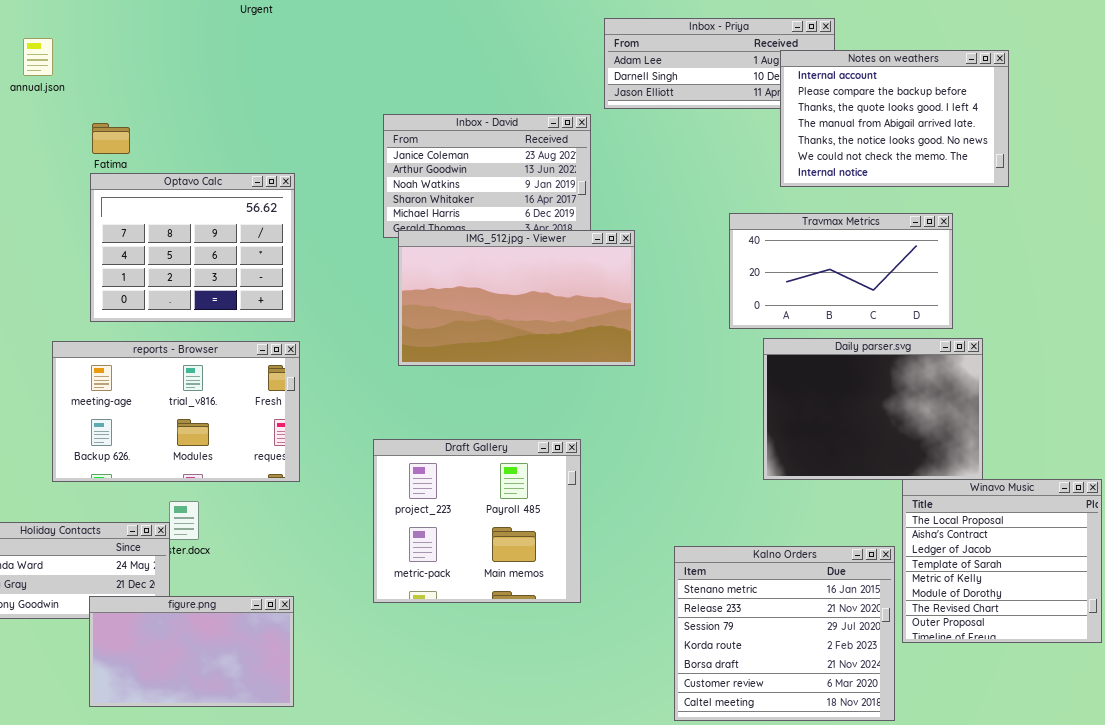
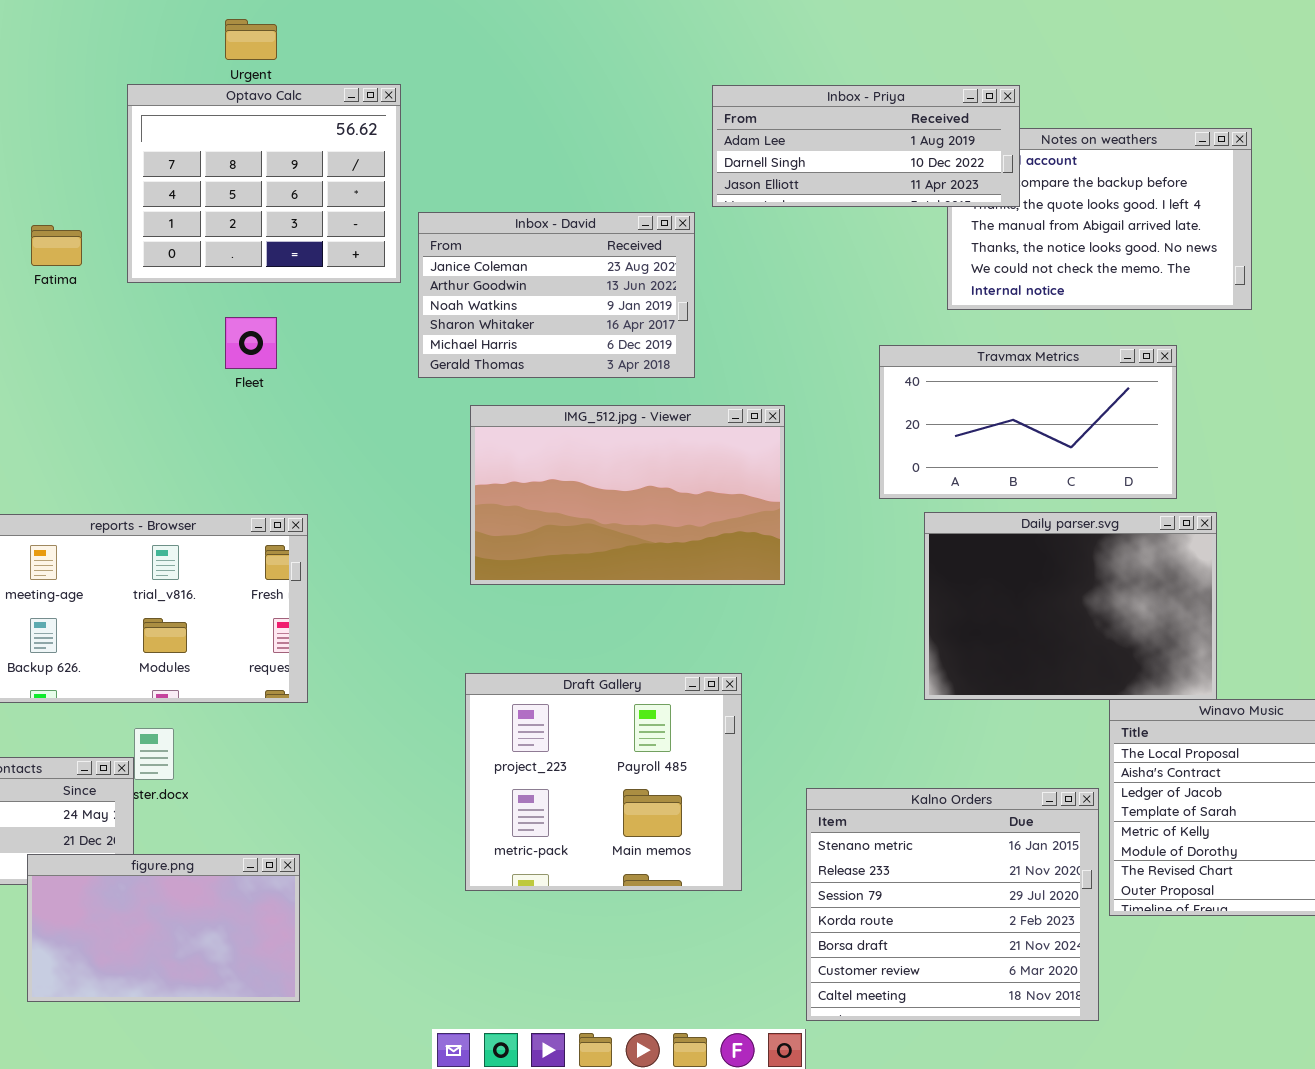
Inbox - Priya: [604,18,835,109] -> [712,85,1020,207], raised
Optavo Calc: [90,173,295,322] -> [127,84,401,283], moved
IMG_512.jpg - Viewer: [398,230,635,366] -> [470,405,785,585], moved
Draft Gallery: [373,439,581,603] -> [465,673,742,891], moved

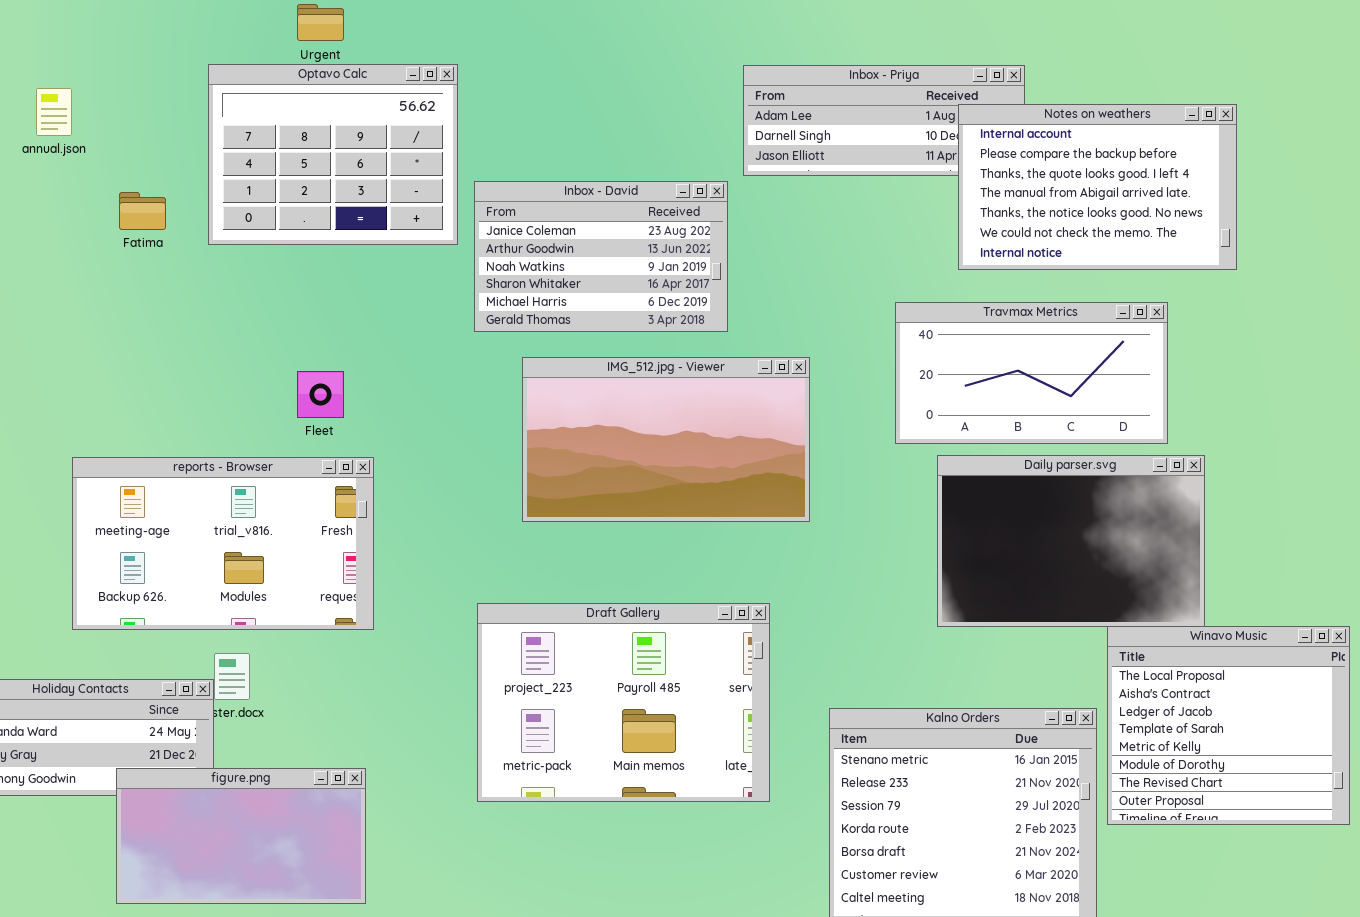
Notes on weathers: [947,128,1252,310] -> [958,104,1237,270], raised
Fleet: [225,317,277,369] -> [297,371,344,418], moved
Draft Gallery: [465,673,742,891] -> [477,603,770,802], resized

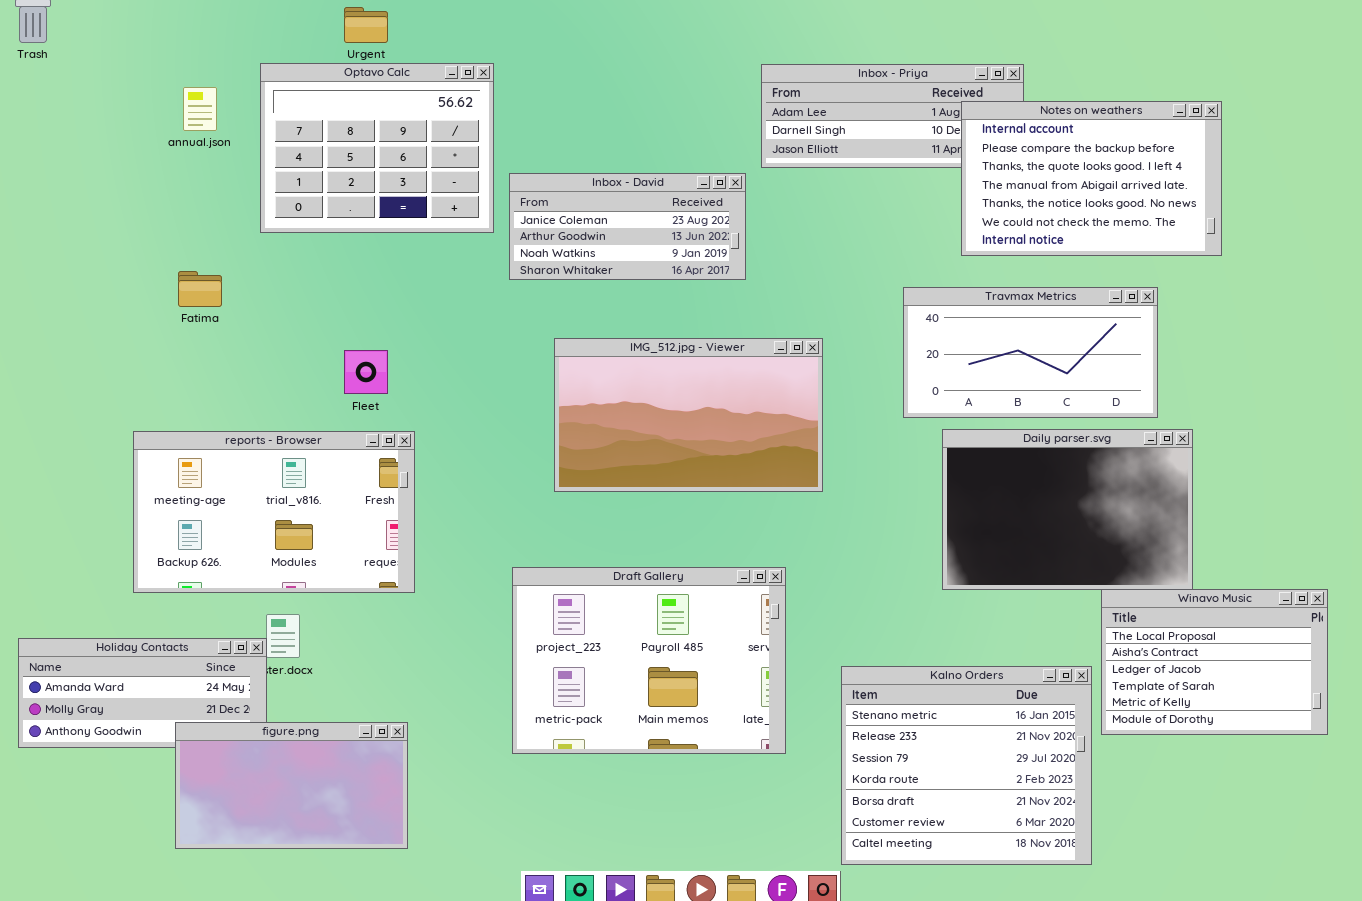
annual.json: [36,88,72,136] -> [183,87,217,131], moved
Inbox - David: [474,181,728,332] -> [509,173,746,280], resized
Fatima: [119,192,166,230] -> [178,271,222,307], moved
Winavo Music: [1107,626,1350,825] -> [1101,589,1328,735], resized

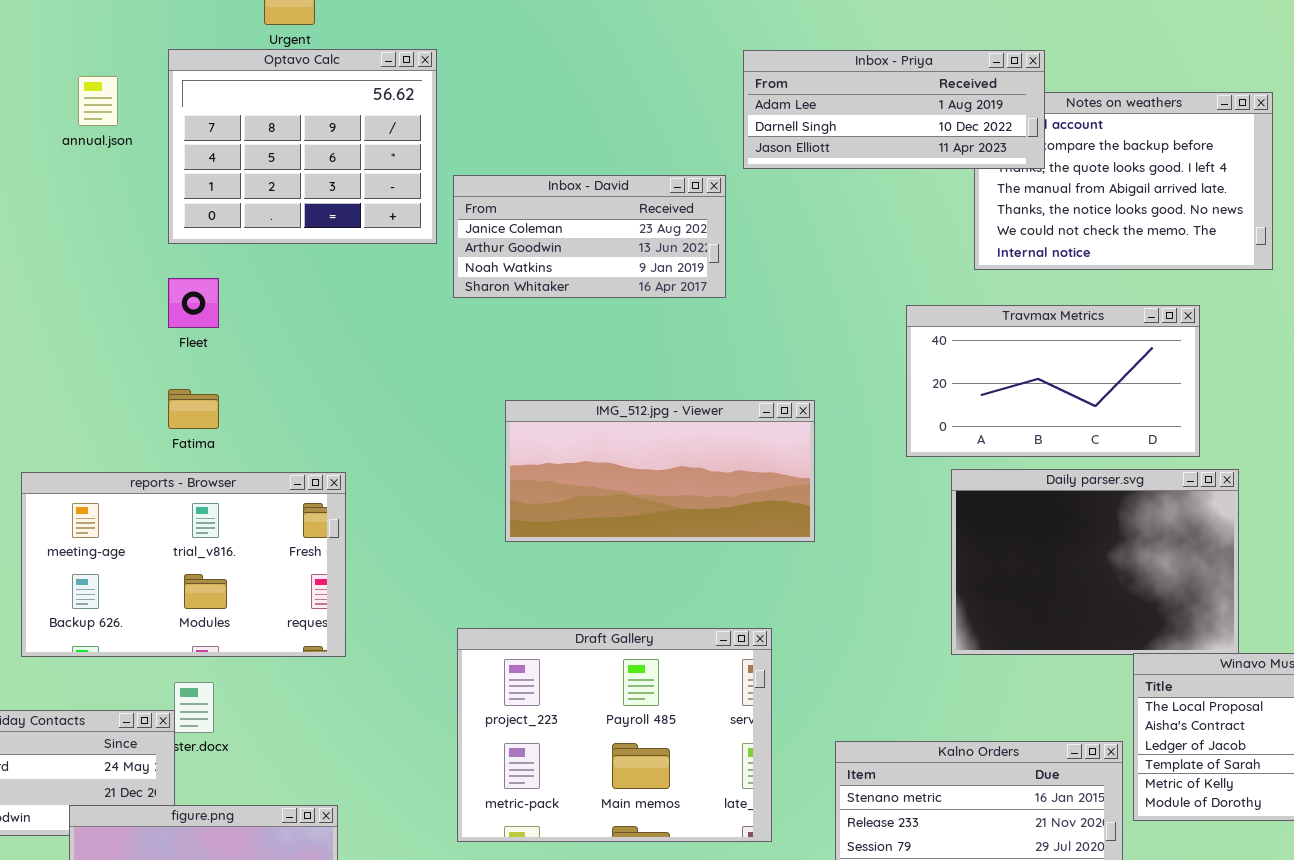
Inbox - Priya: [761,64,1024,168] -> [743,50,1045,169], raised
Fatima: [178,271,222,307] -> [168,389,219,429], moved
IMG_512.jpg - Viewer: [554,338,823,492] -> [505,400,815,542], resized
Fleet: [344,350,388,394] -> [168,278,219,328], moved

